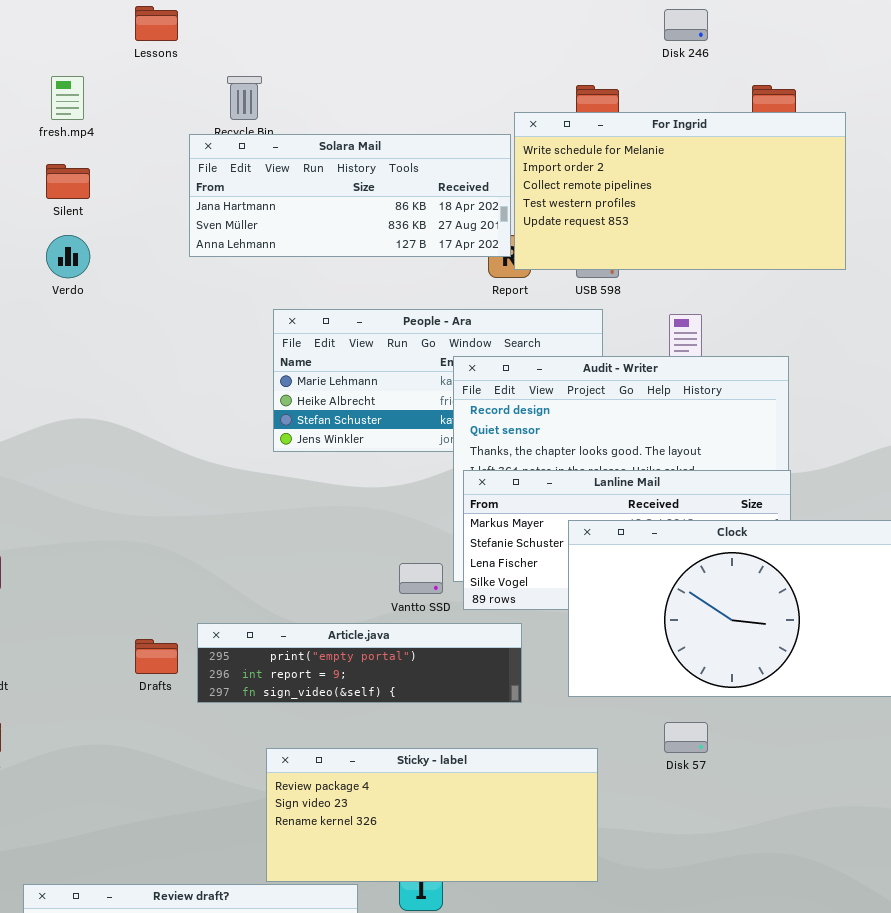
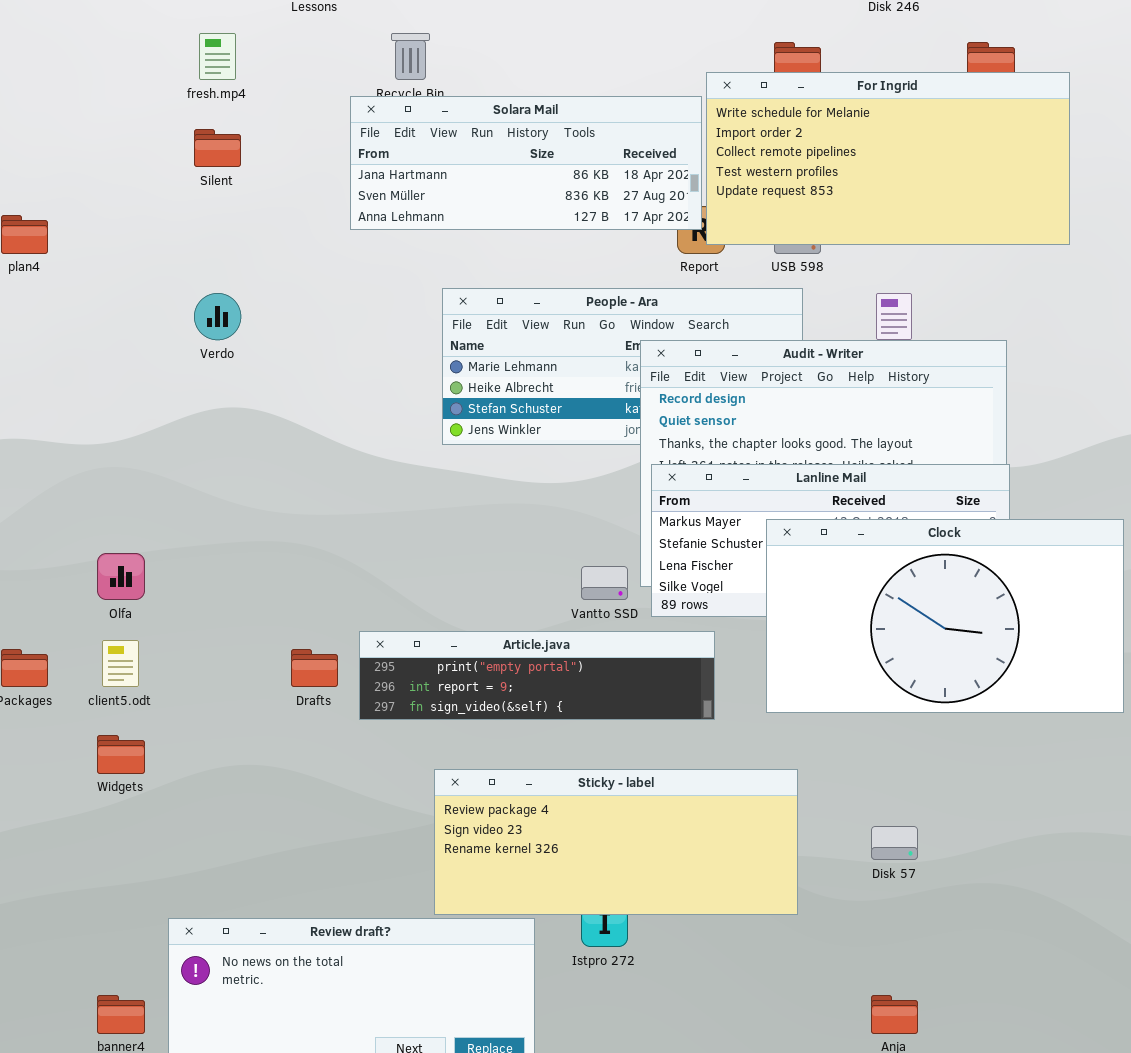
Verdo: [46,235,90,278] -> [194,293,241,340], moved
Disk 57: [664,722,708,753] -> [871,826,918,860], moved

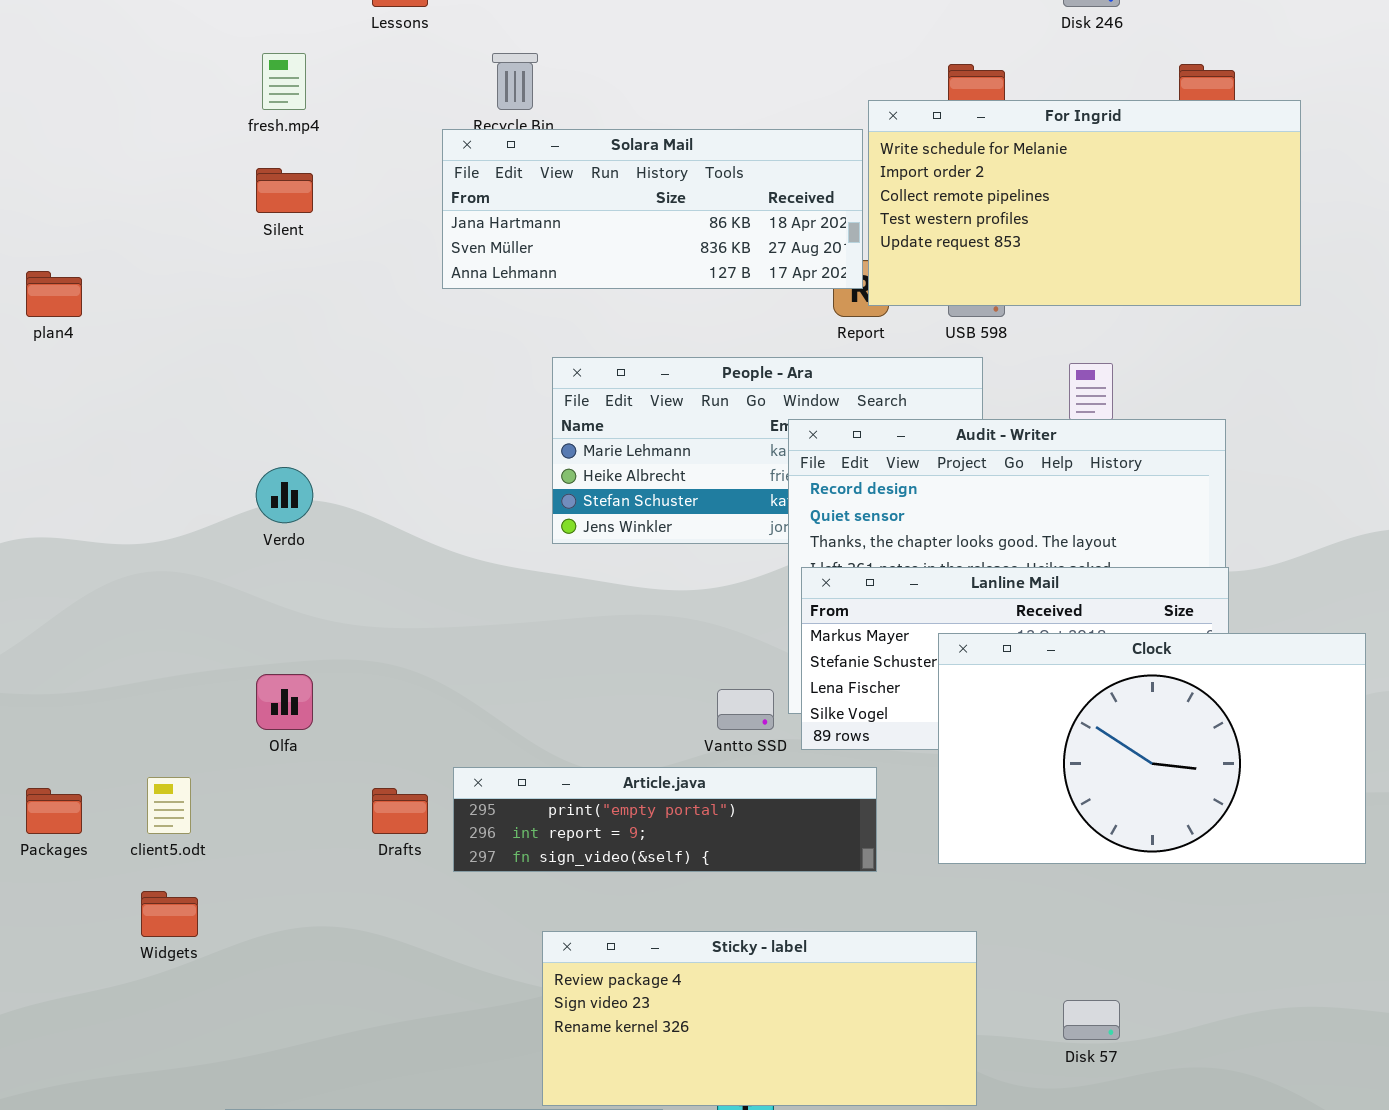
Verdo: [194,293,241,340] -> [256,467,313,523], moved
Olfa: [97,553,145,600] -> [256,674,313,730], moved

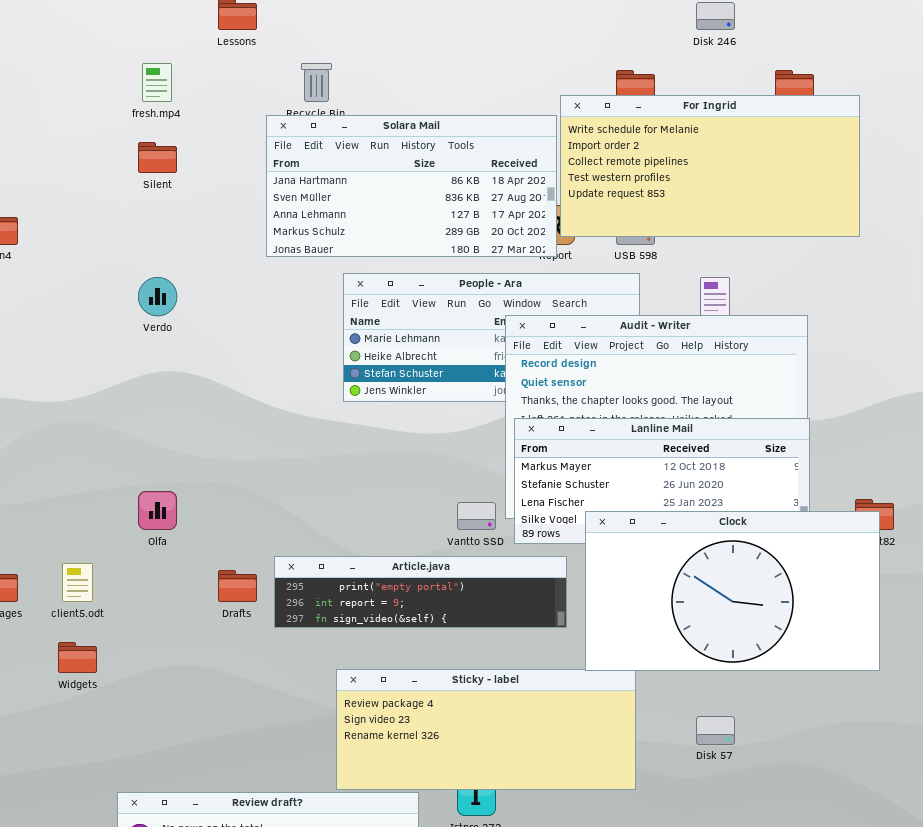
Solara Mail: [442,129,863,289] -> [266,115,557,257], resized
Verdo: [256,467,313,523] -> [138,277,177,316], moved
Clock: [938,633,1366,864] -> [585,511,880,671], moved

